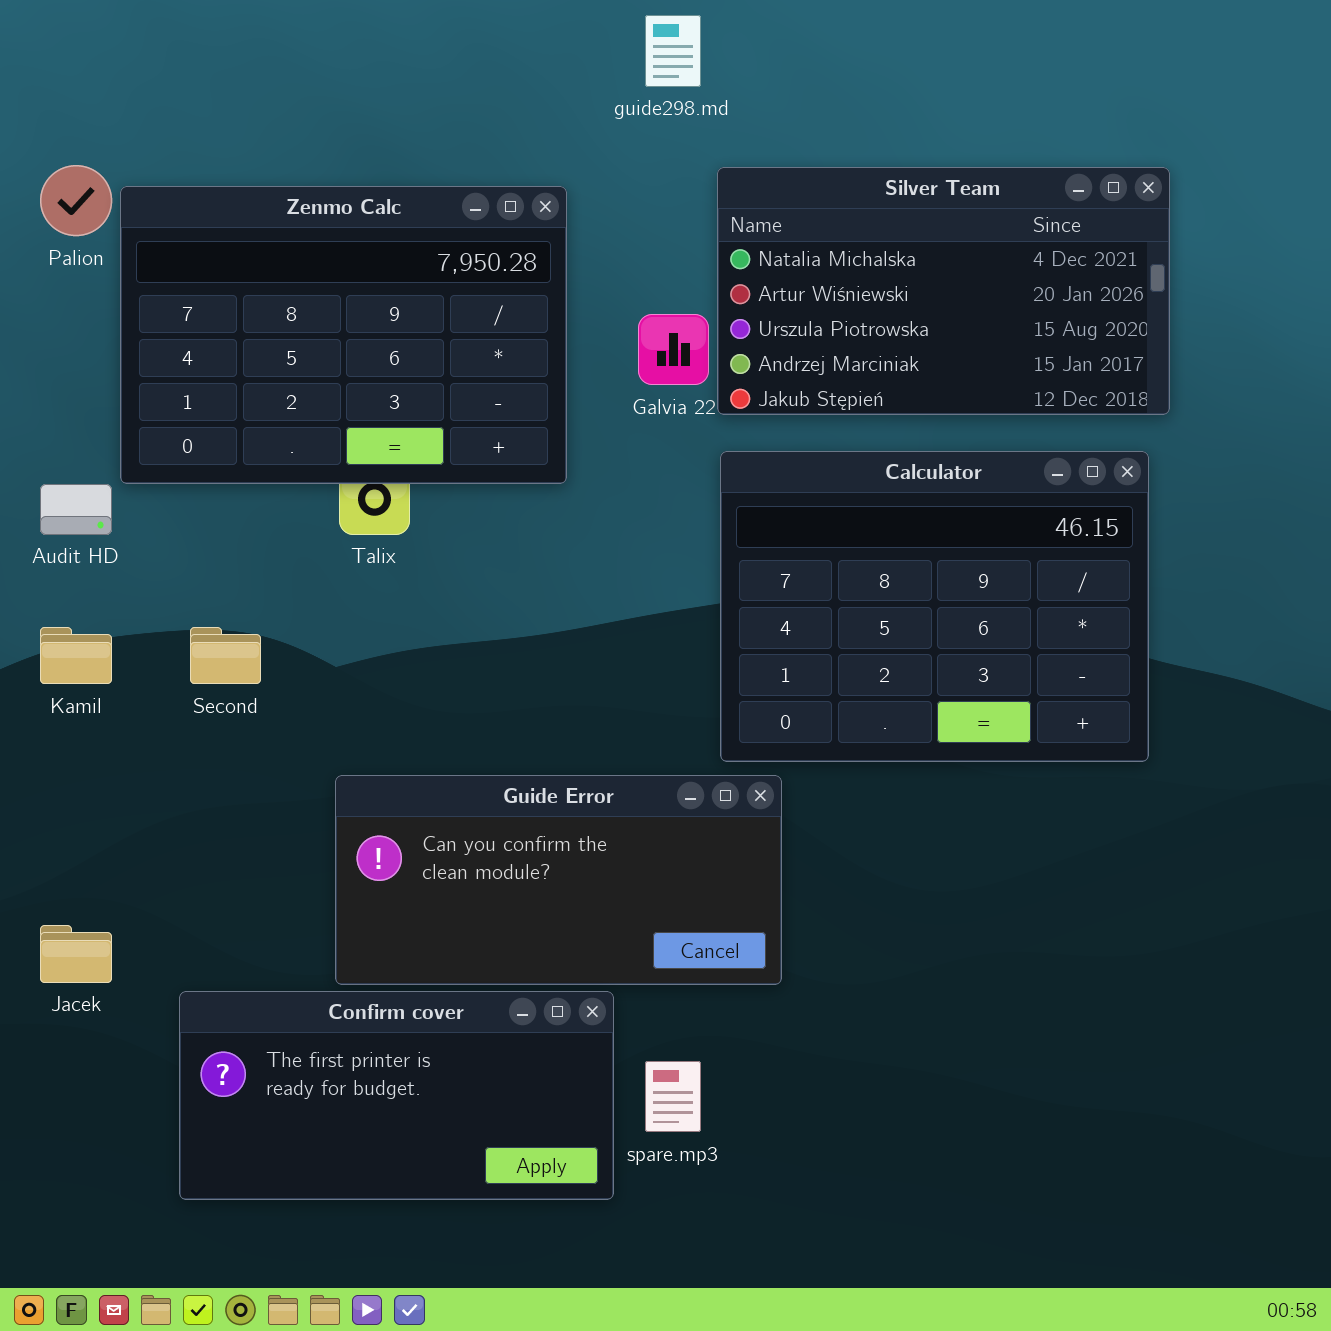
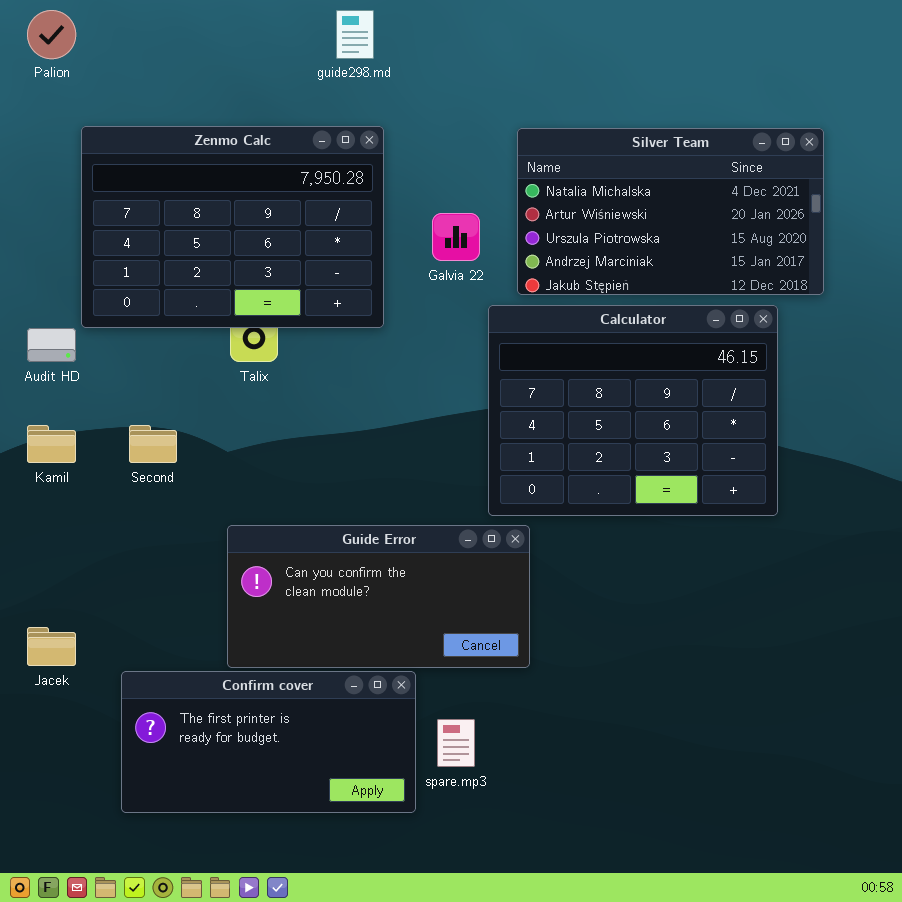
guide298.md: [645,15,701,87] -> [336,10,374,59], moved
Palion: [40,165,112,236] -> [27,10,76,59], moved
Silver Team: [717,167,1170,415] -> [517,128,824,295], moved

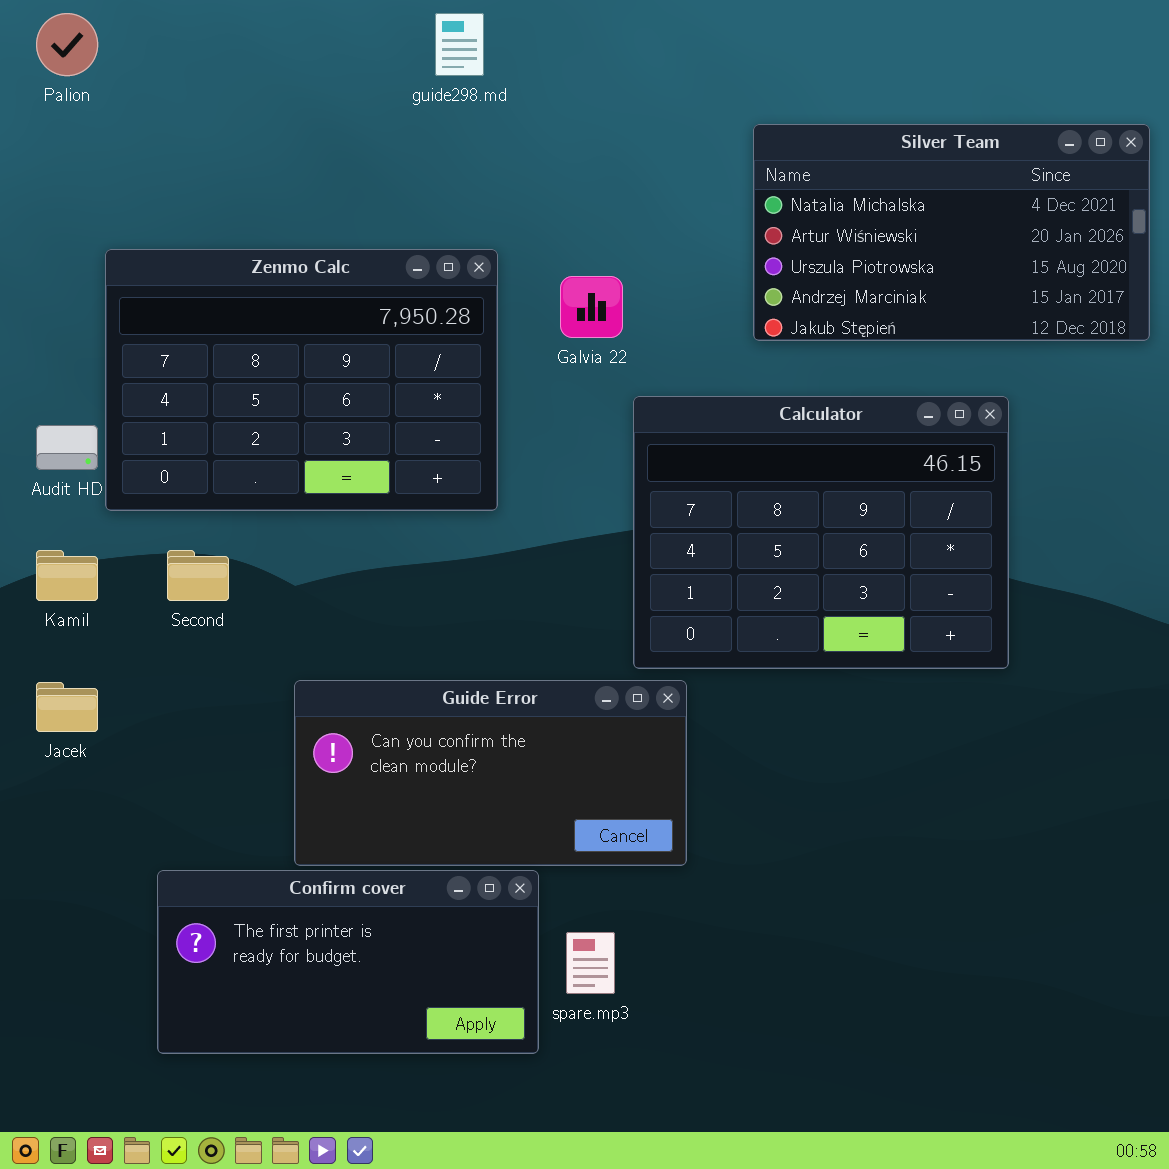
Zenmo Calc: [81,126,384,328] -> [105,249,498,511], moved
Silver Team: [517,128,824,295] -> [753,124,1150,341], moved
Jacek: [27,627,76,666] -> [36,682,98,732], moved

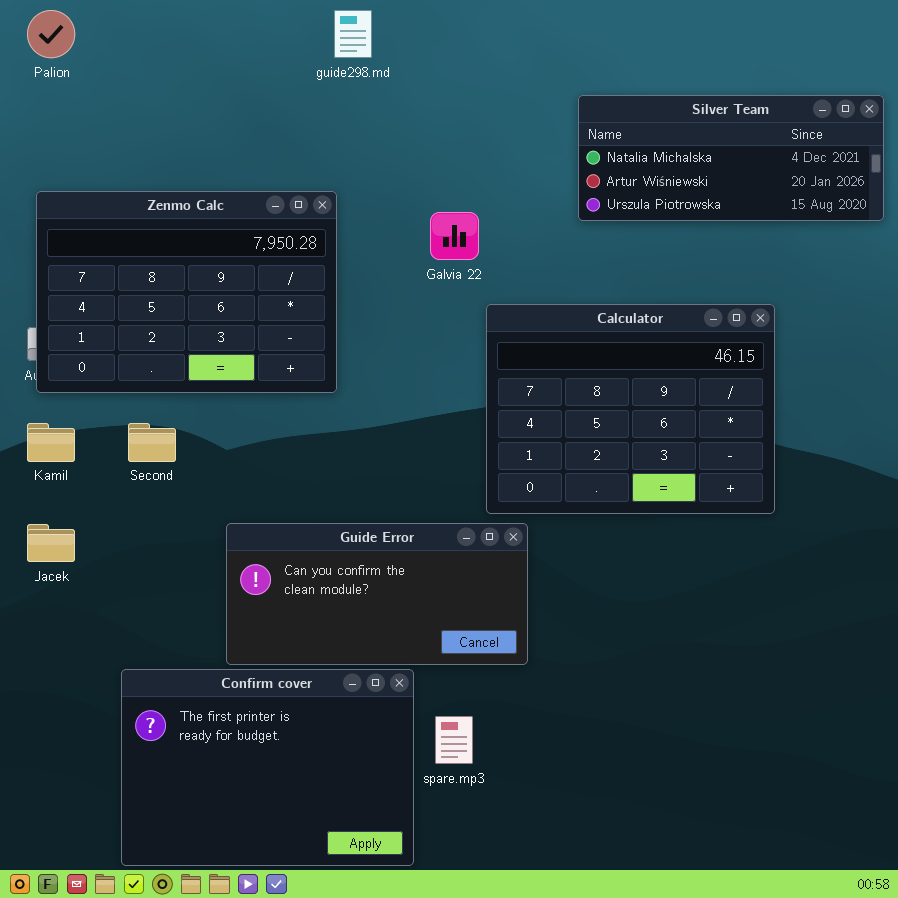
Silver Team: [753,124,1150,341] -> [578,95,884,221], resized
Zenmo Calc: [105,249,498,511] -> [36,191,337,393], moved
Confirm cover: [157,870,539,1054] -> [121,669,414,866], resized

